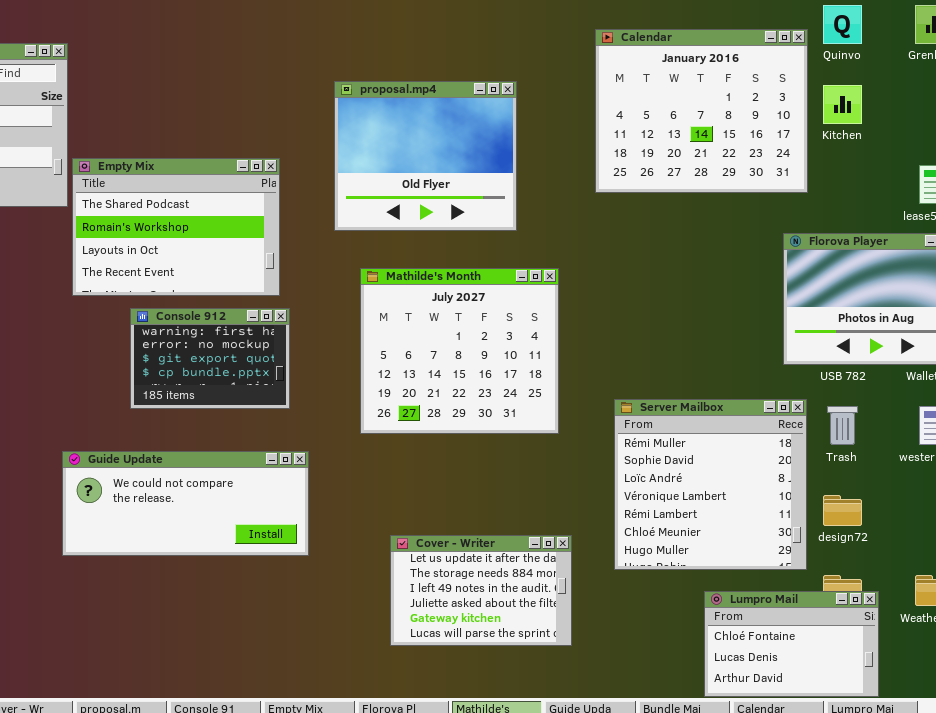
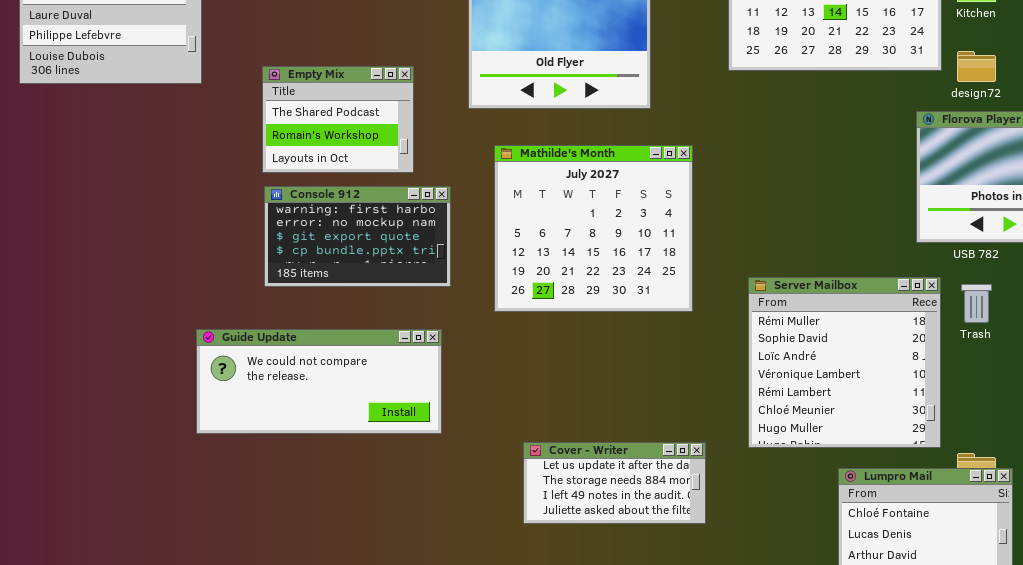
Empty Mix: [72,158,280,296] -> [262,66,414,173], resized
Console 912: [130,308,290,409] -> [264,186,451,287], resized
design72: [823,495,862,526] -> [957,51,996,82], moved
Cover - Writer: [390,535,572,646] -> [523,442,706,524], resized

